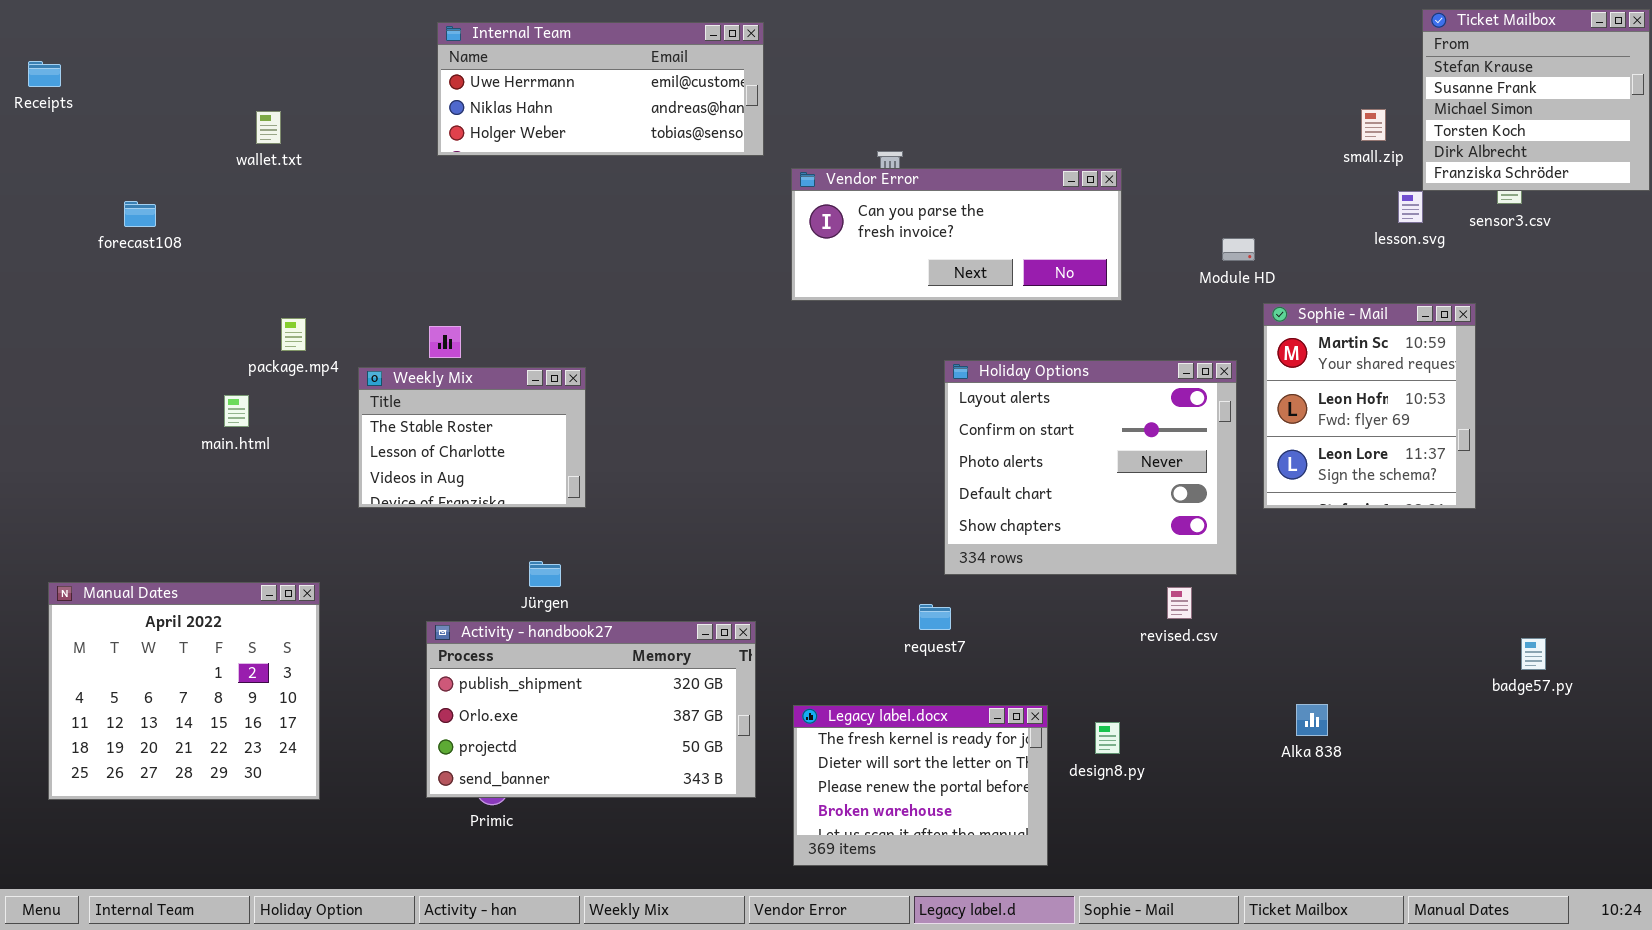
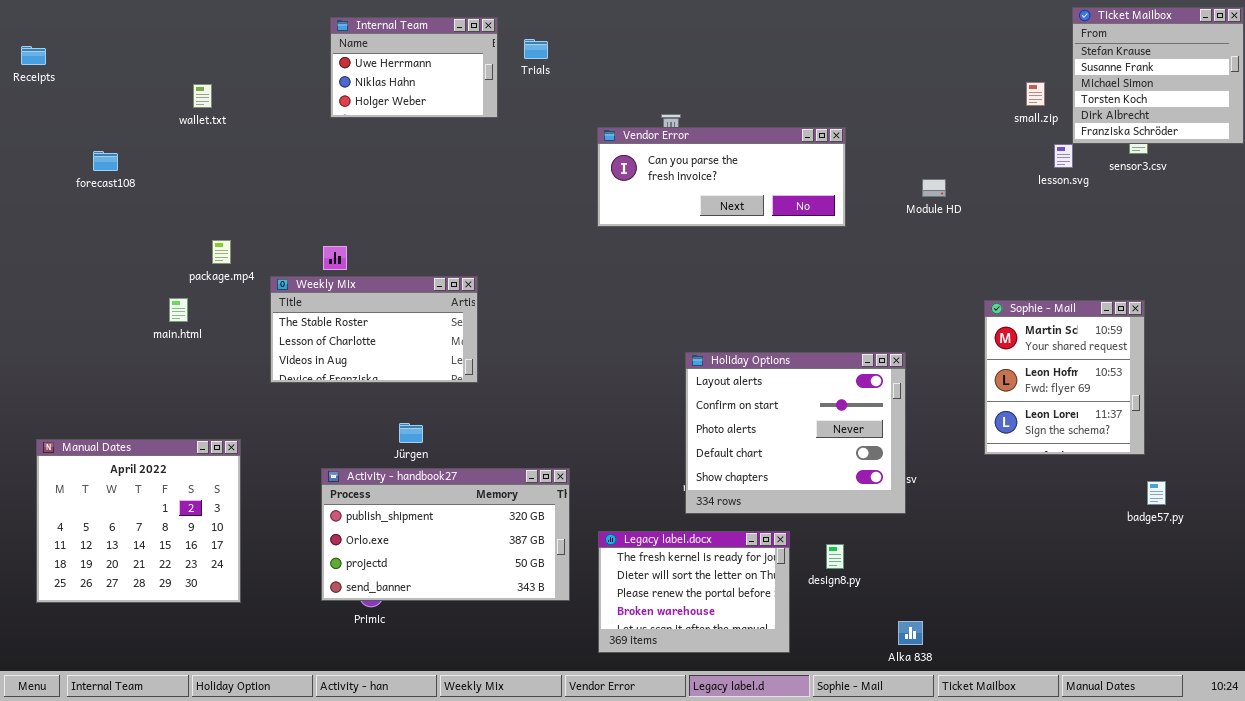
Internal Team: [437,22,764,156] -> [330,17,498,118], resized
Sophie - Mail: [1263,303,1476,509] -> [984,300,1145,455], moved
Holiday Options: [944,360,1237,575] -> [685,352,906,514], moved
Weekly Mix: [358,367,586,508] -> [270,276,478,383], resized
Alka 838: [1296,704,1328,736] -> [898,621,923,645], moved

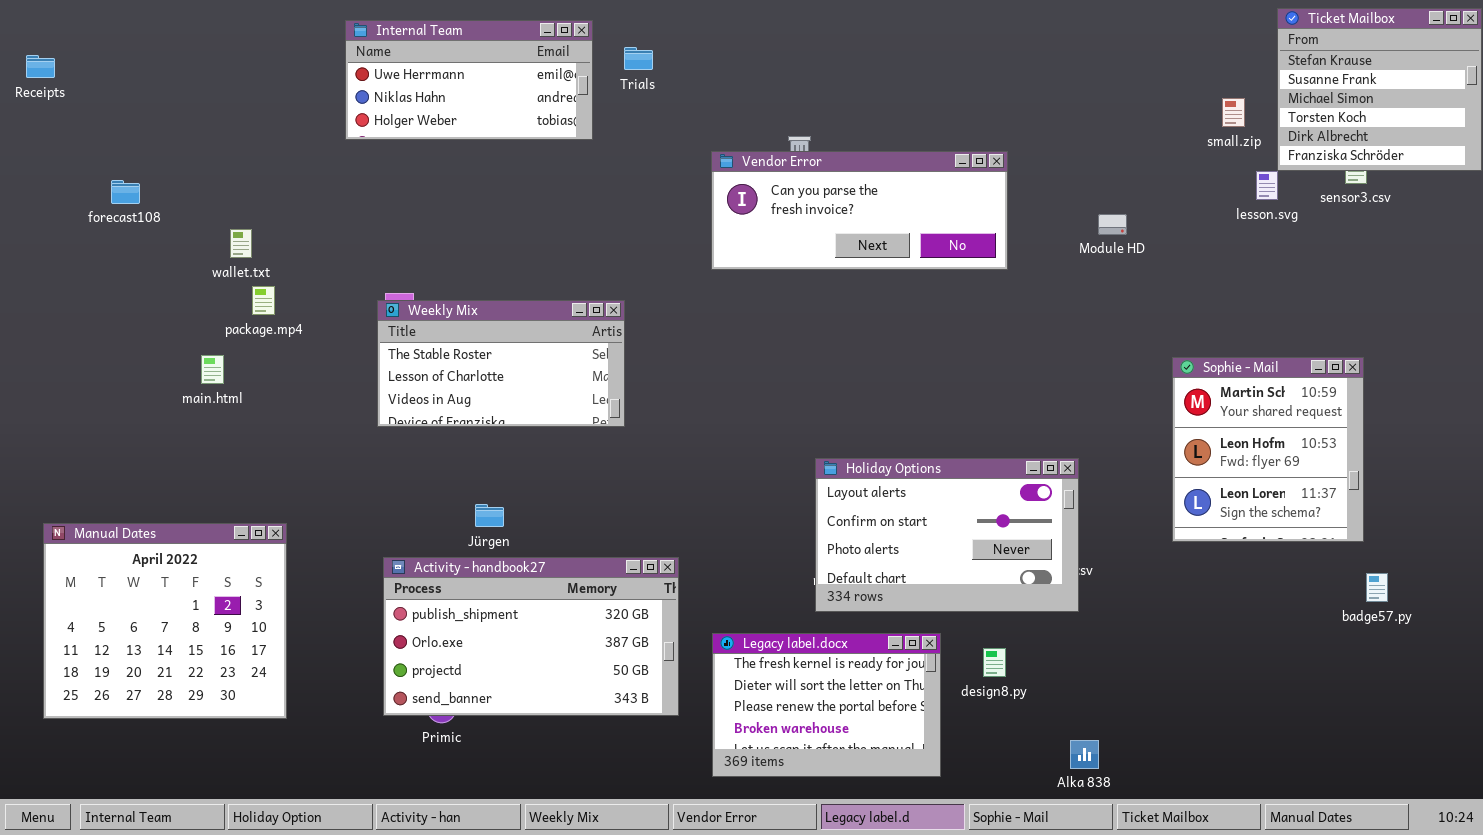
Internal Team: [330,17,498,118] -> [345,20,593,140], resized
wallet.txt: [193,84,212,108] -> [230,229,252,258], moved
Weekly Mix: [270,276,478,383] -> [377,300,625,427], moved
Holiday Options: [685,352,906,514] -> [815,458,1079,612], resized

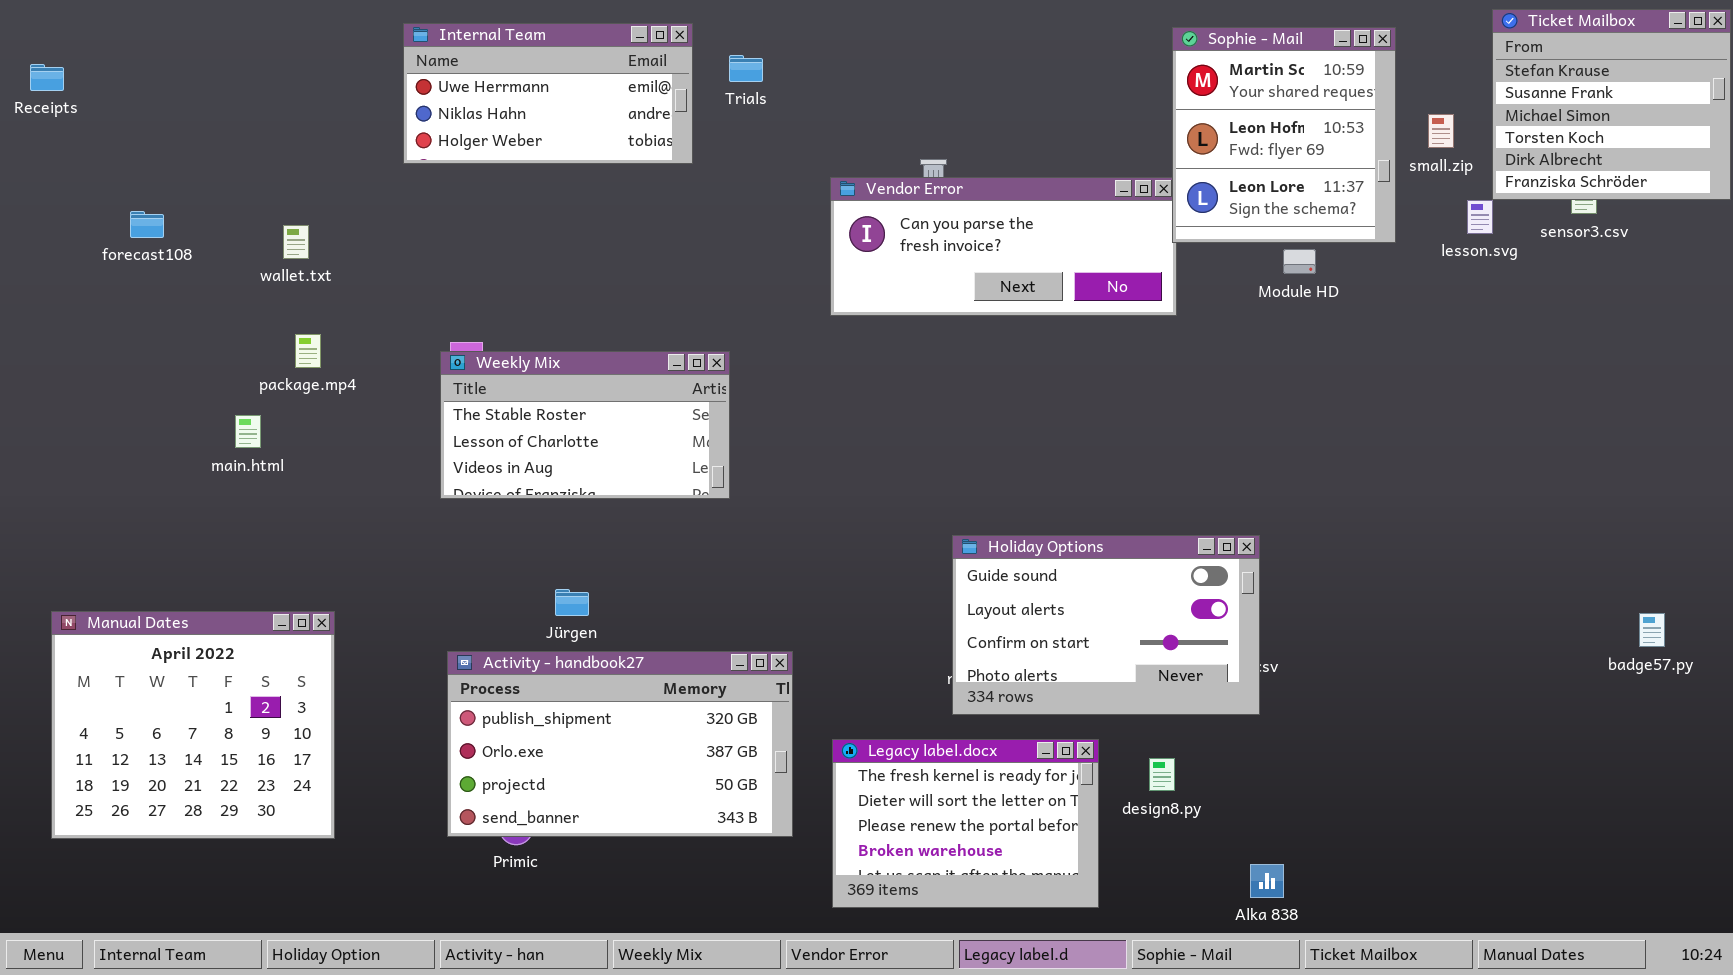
wallet.txt: [230,229,252,258] -> [283,225,309,259], moved
Sophie - Mail: [1172,357,1364,542] -> [1172,27,1396,243], moved
Holiday Options: [815,458,1079,612] -> [952,535,1260,715], scrolled up 1 row
badge57.py: [1366,573,1388,602] -> [1639,613,1665,647], moved

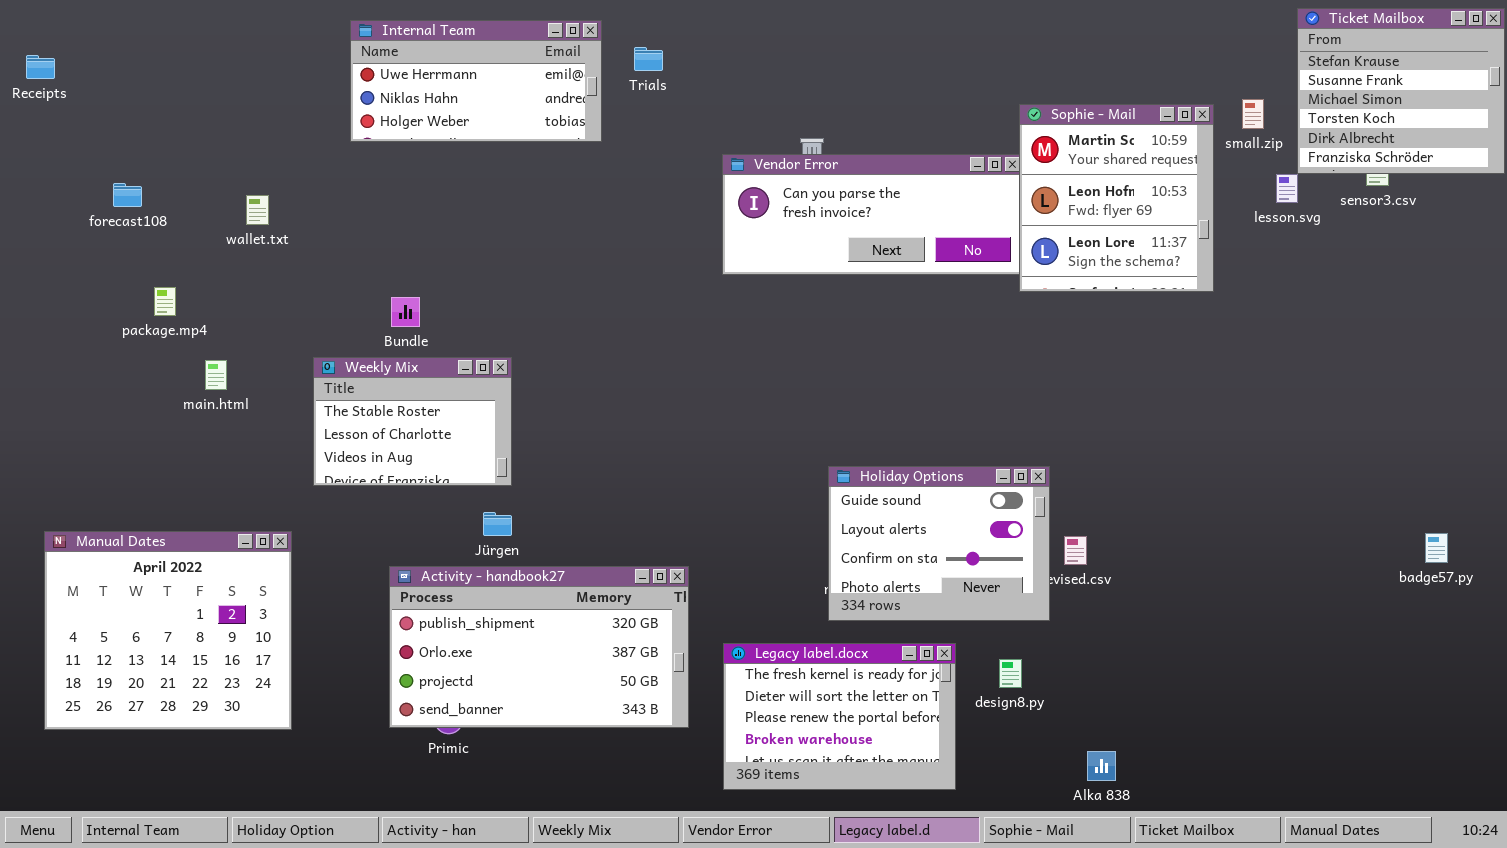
Sophie - Mail: [1172,27,1396,243] -> [1019,104,1214,292], moved
package.mp4: [295,334,321,368] -> [154,287,176,316], moved
Weekly Mix: [440,351,730,499] -> [313,357,512,486], moved, resized
Holiday Options: [952,535,1260,715] -> [828,466,1050,621], resized

